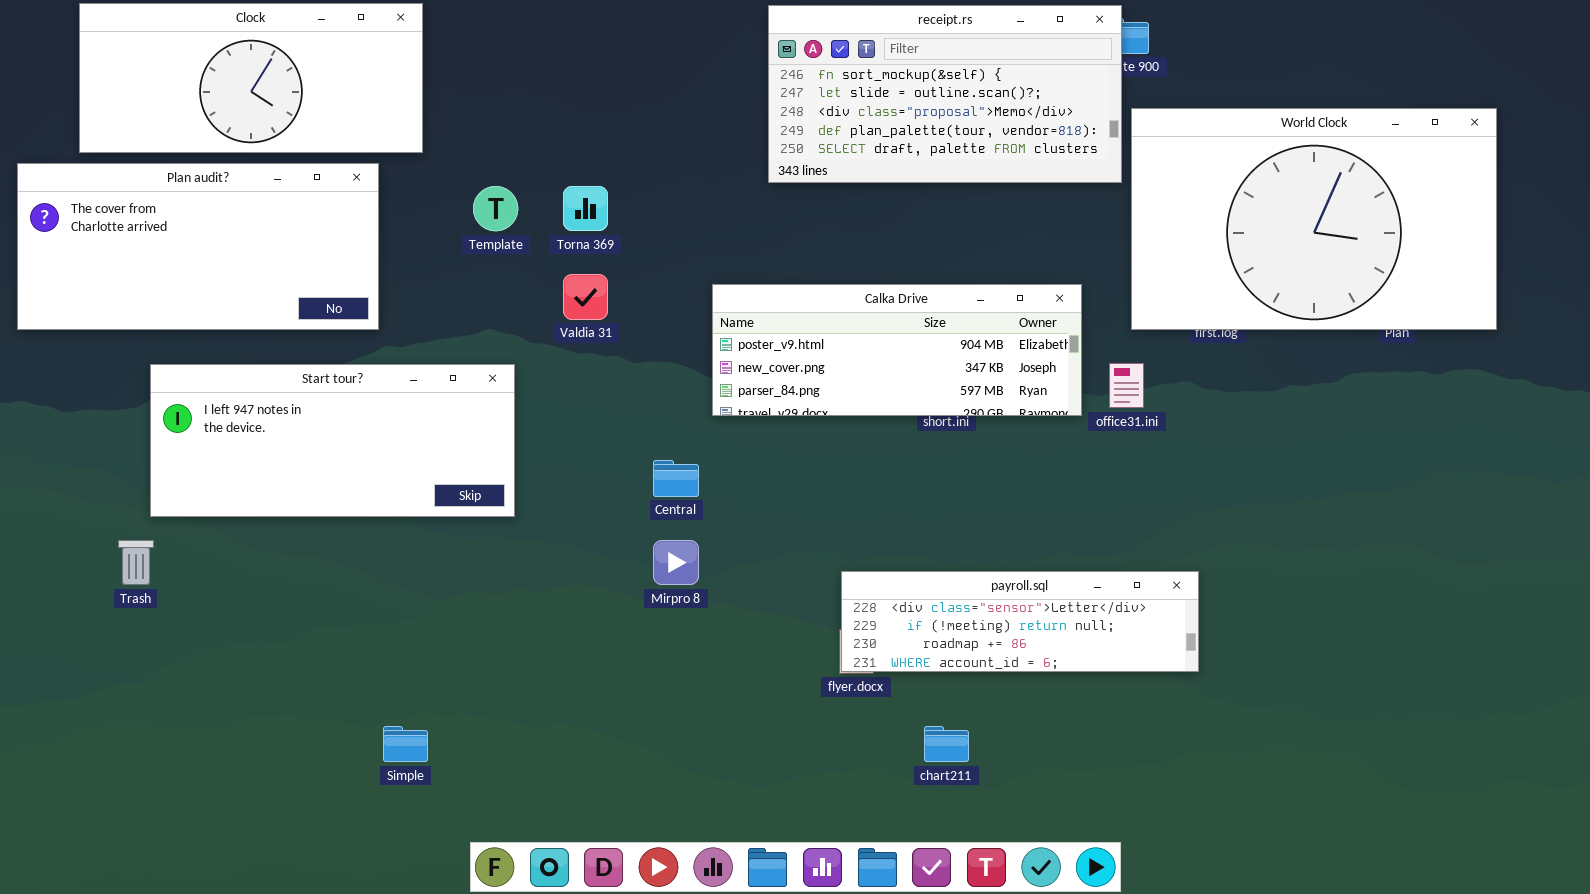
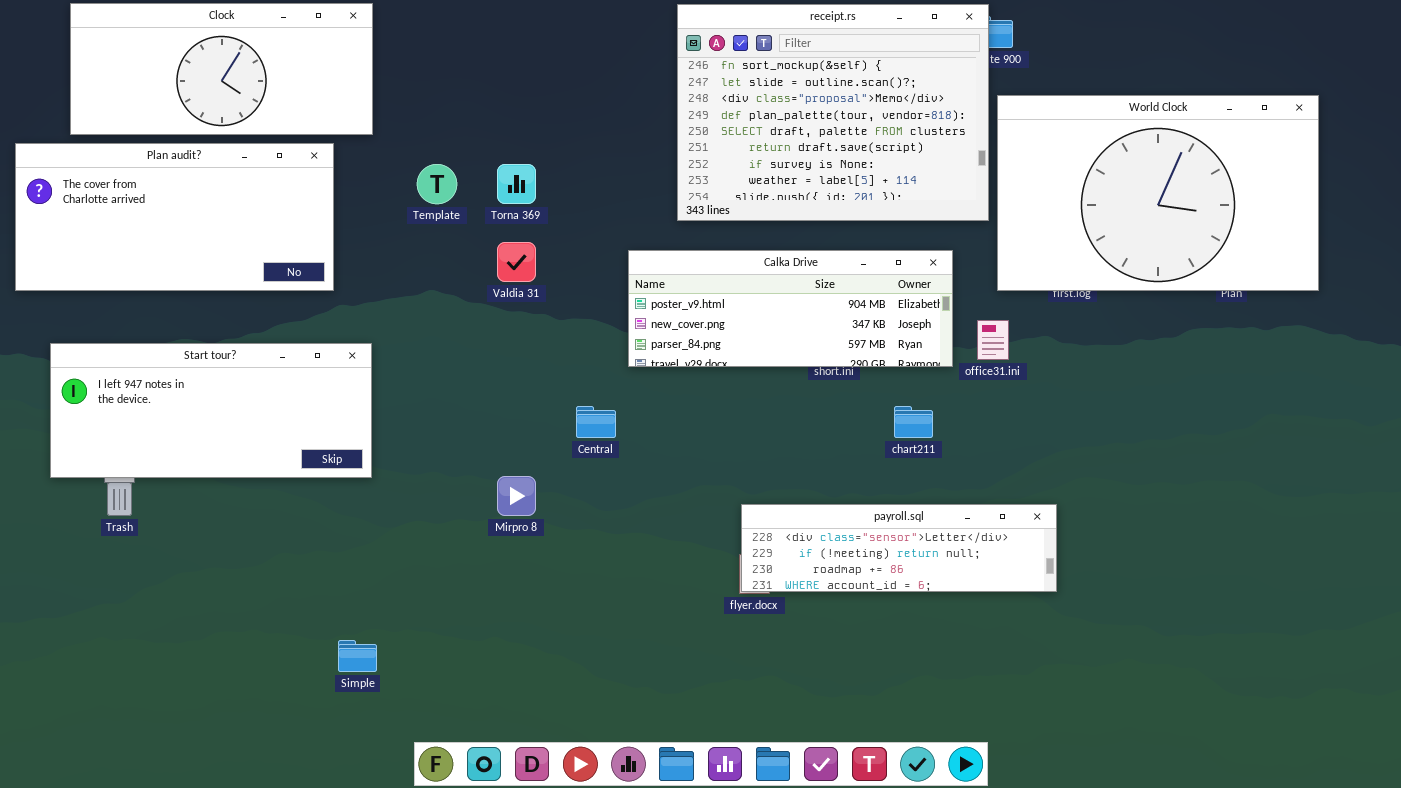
receipt.rs: [768,5,1122,183] -> [677,4,989,221], resized
Start tour?: [150,364,515,517] -> [50,343,372,478], moved
Mirpro 8: [653,540,699,585] -> [497,476,536,516], moved
chart211: [924,726,969,762] -> [894,406,933,438], moved

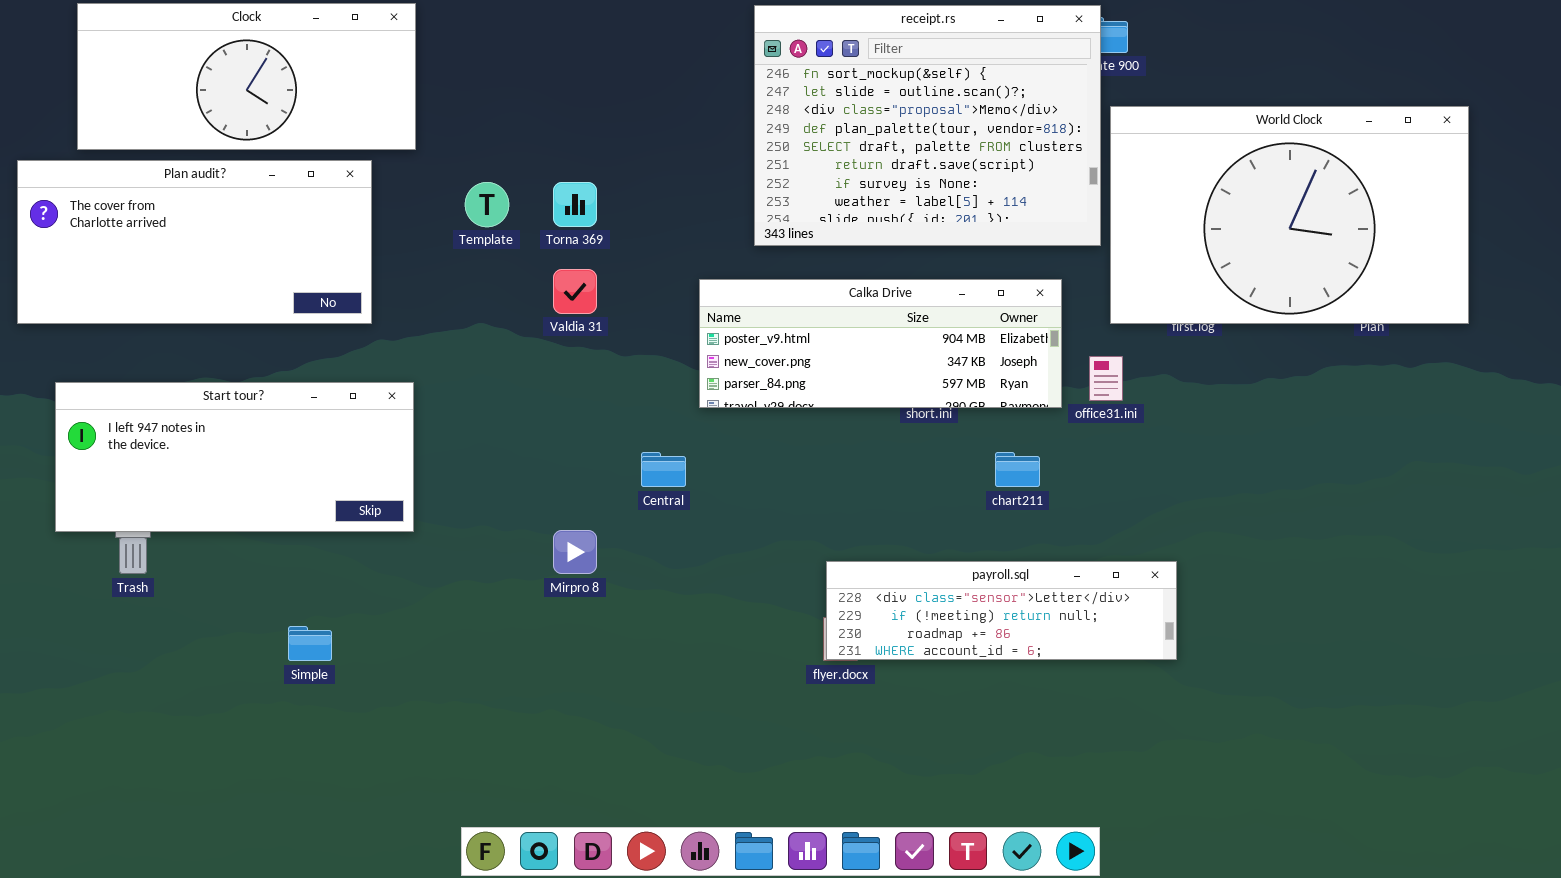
Simple: [338,640,377,672] -> [288,626,332,661], moved

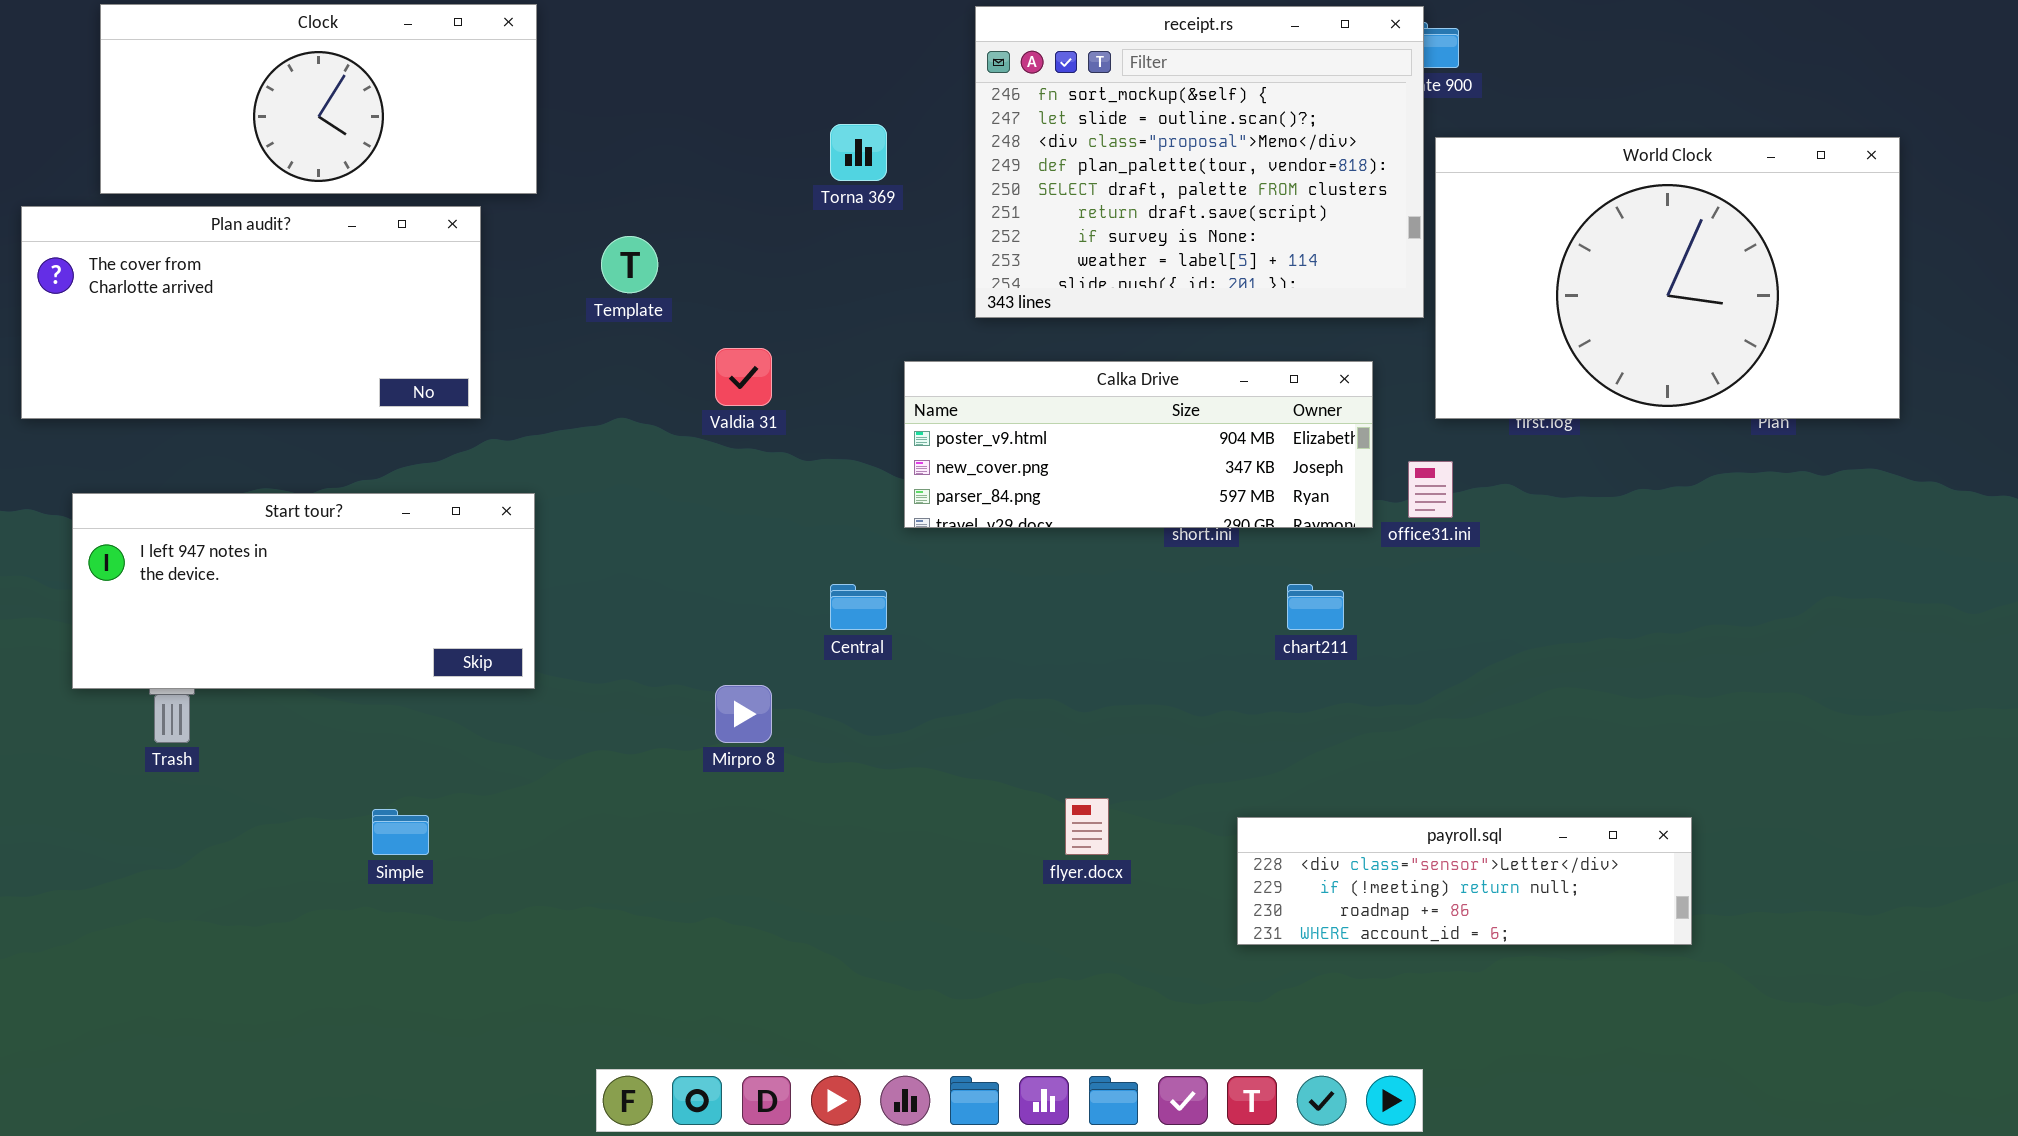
Torna 369: [553,182,597,227] -> [830,124,887,181], moved
payroll.sql: [826,561,1177,660] -> [1237,817,1692,945], moved

